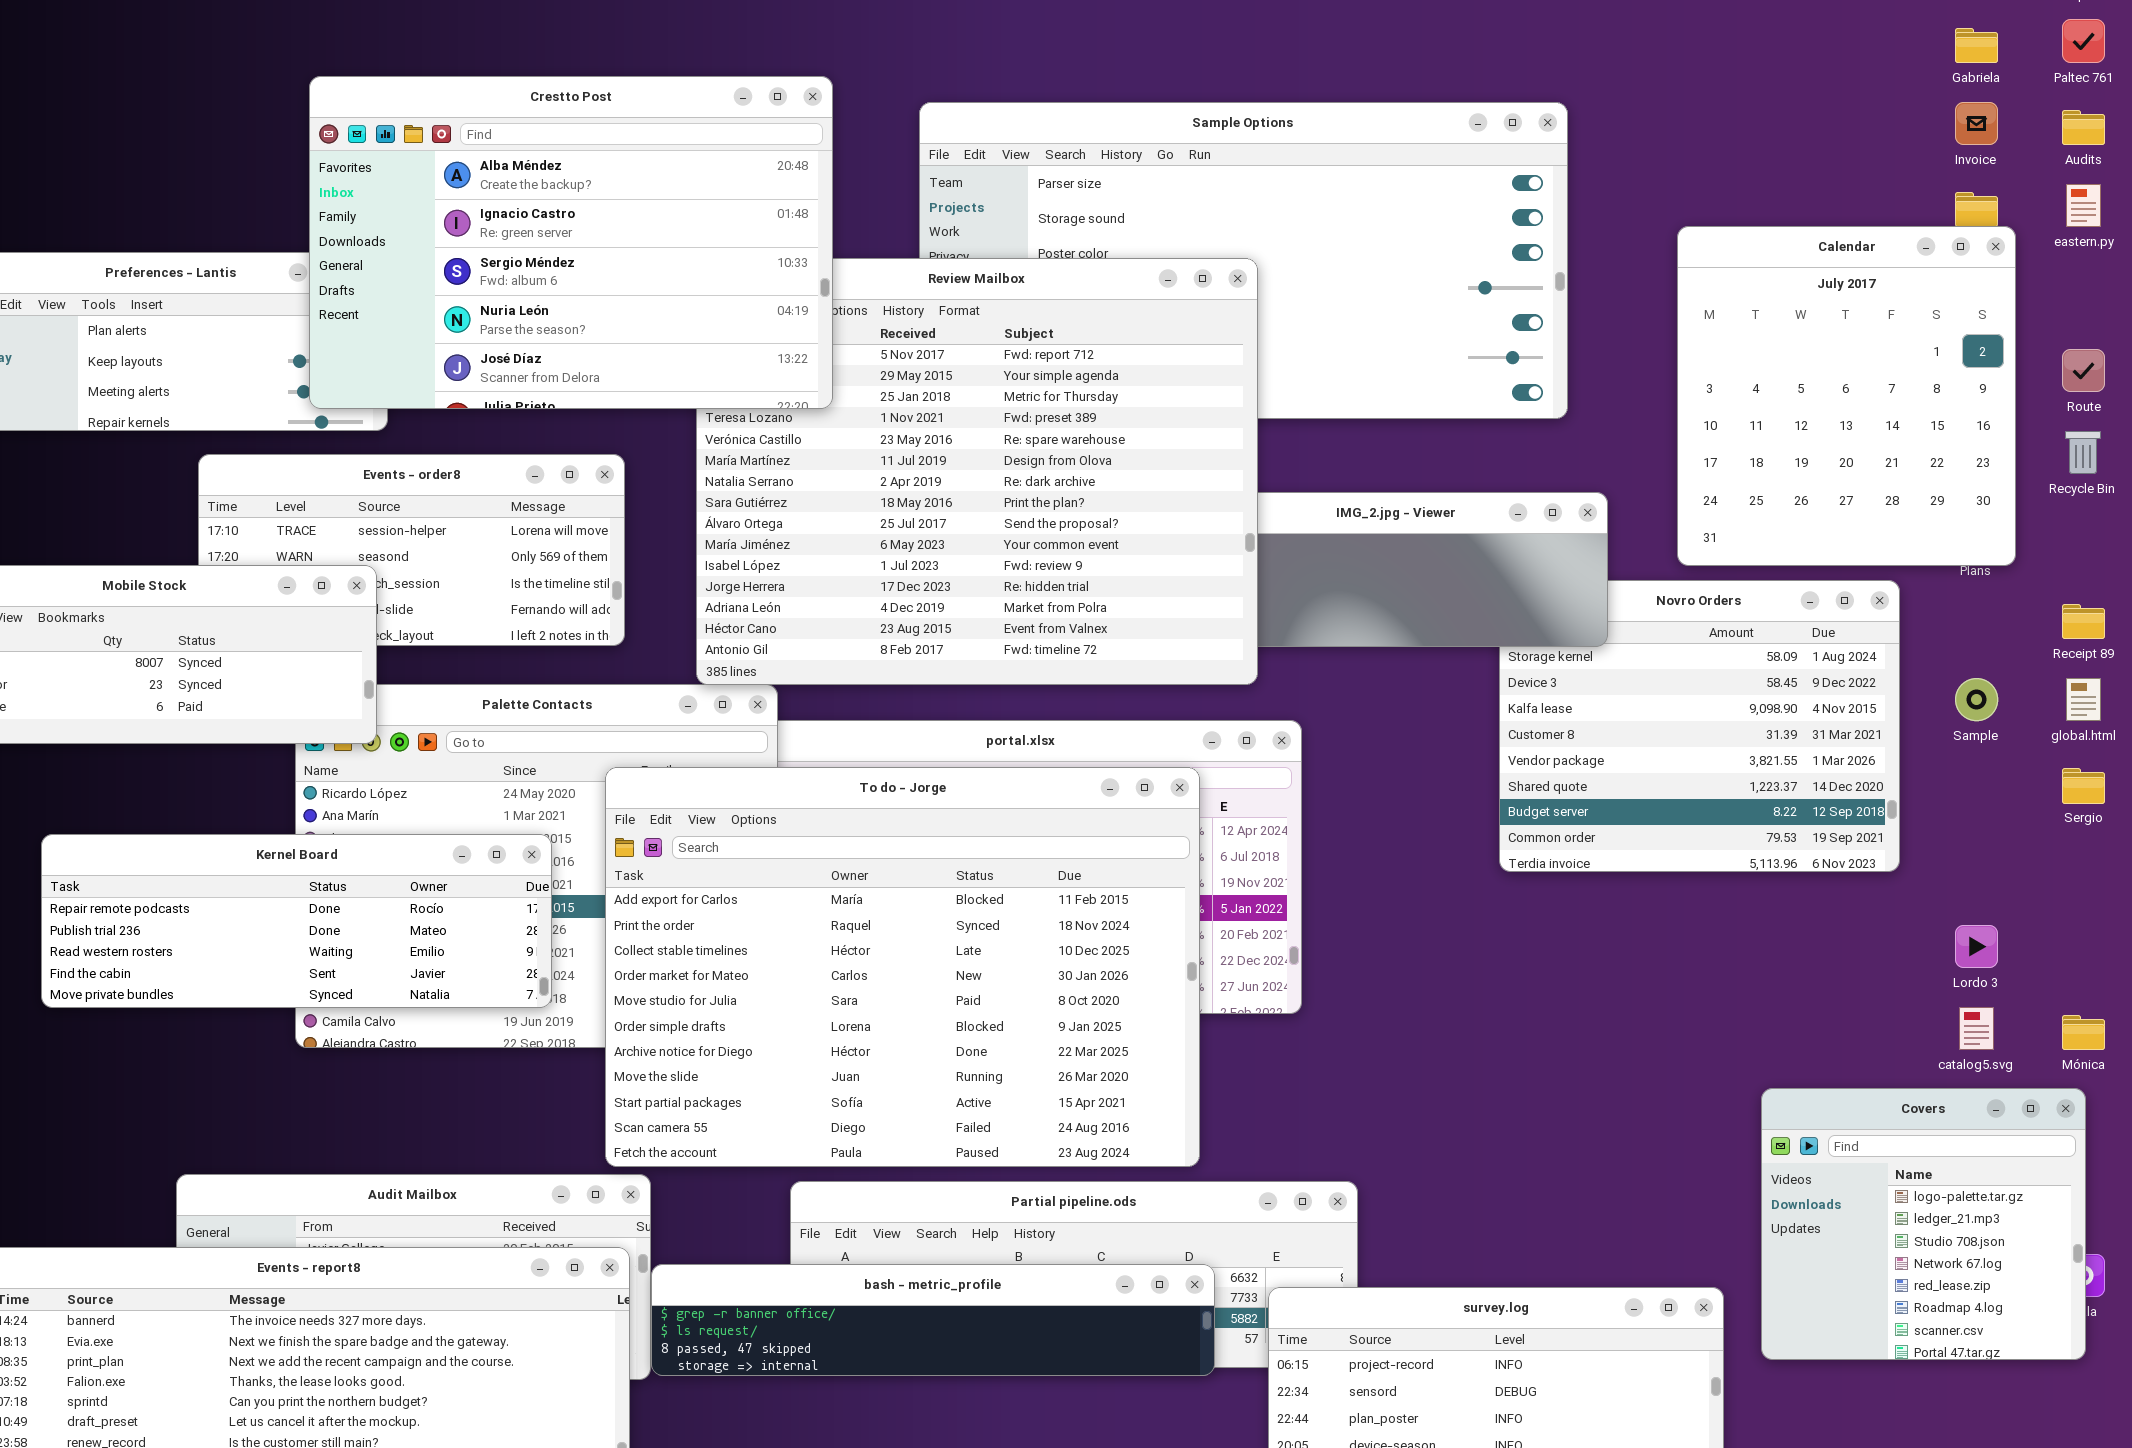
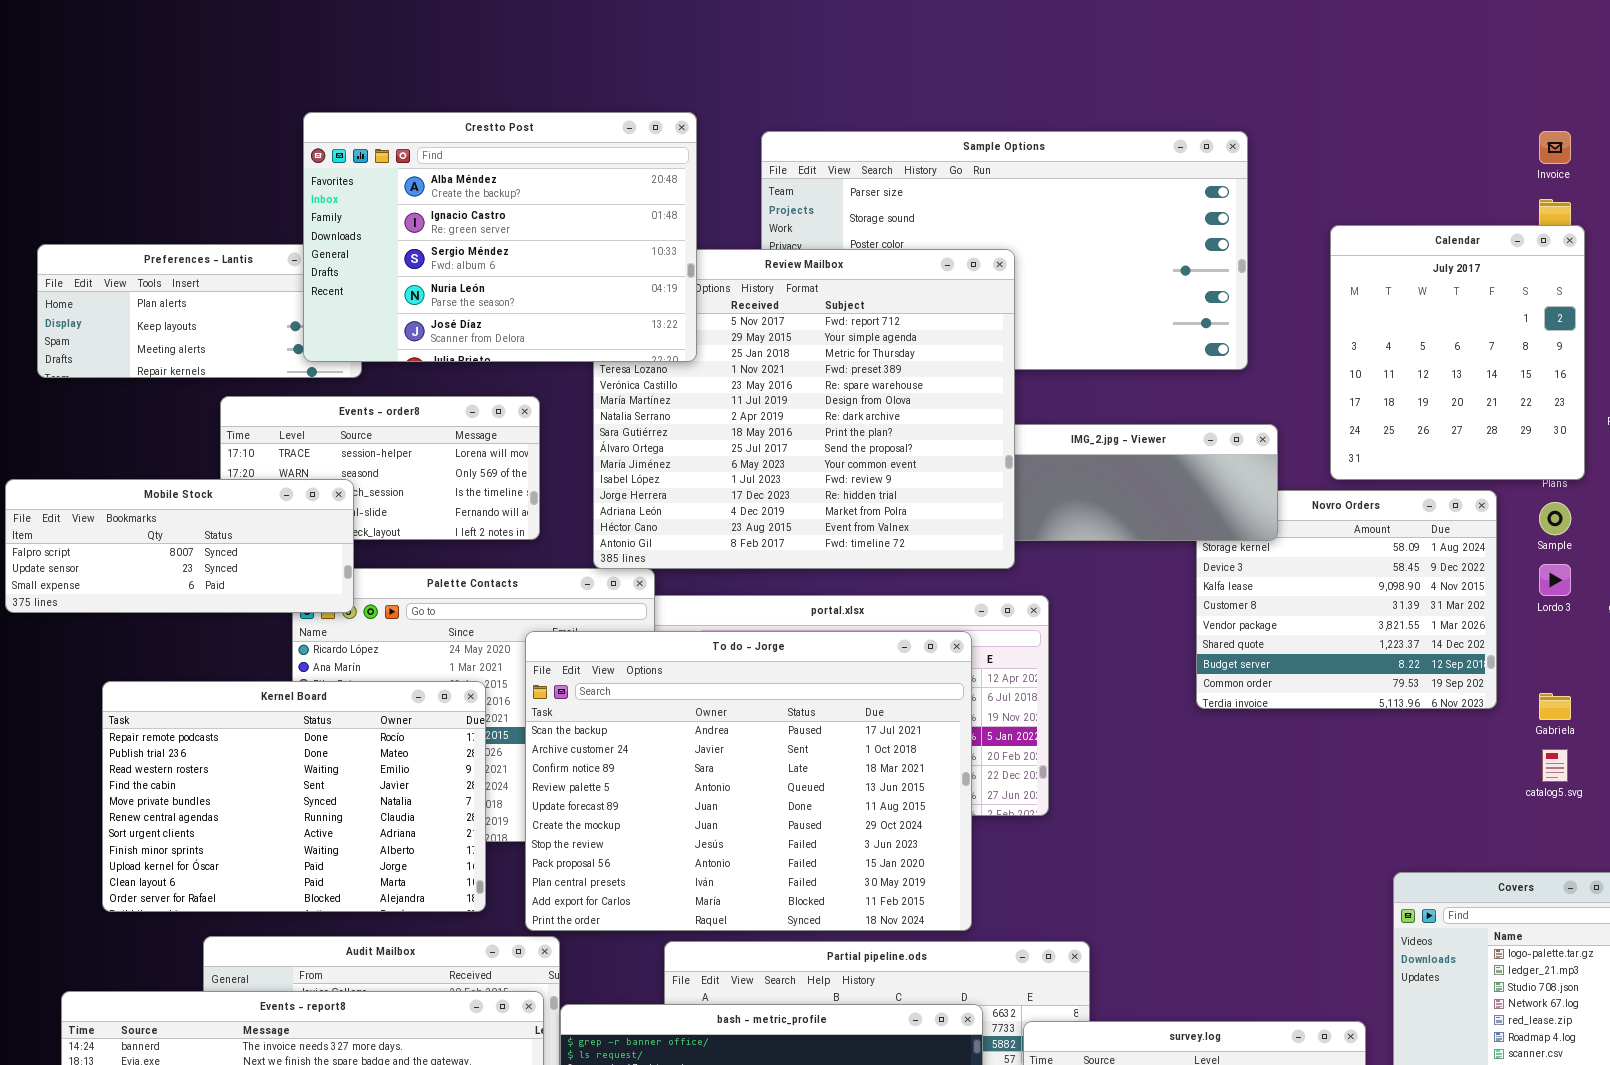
Gabriela: [1955,28,1998,63] -> [1539,693,1571,720], moved
Sample: [1955,678,1998,721] -> [1539,502,1571,535], moved
To do - Jorge: [605,767,1200,1167] -> [525,631,972,931], scrolled up 9 rows
Kernel Board: [41,834,552,1008] -> [102,681,486,912], resized
Lordo 3: [1955,925,1998,968] -> [1539,564,1571,596], moved
catalog5.svg: [1959,1007,1994,1050] -> [1542,749,1568,782], moved

